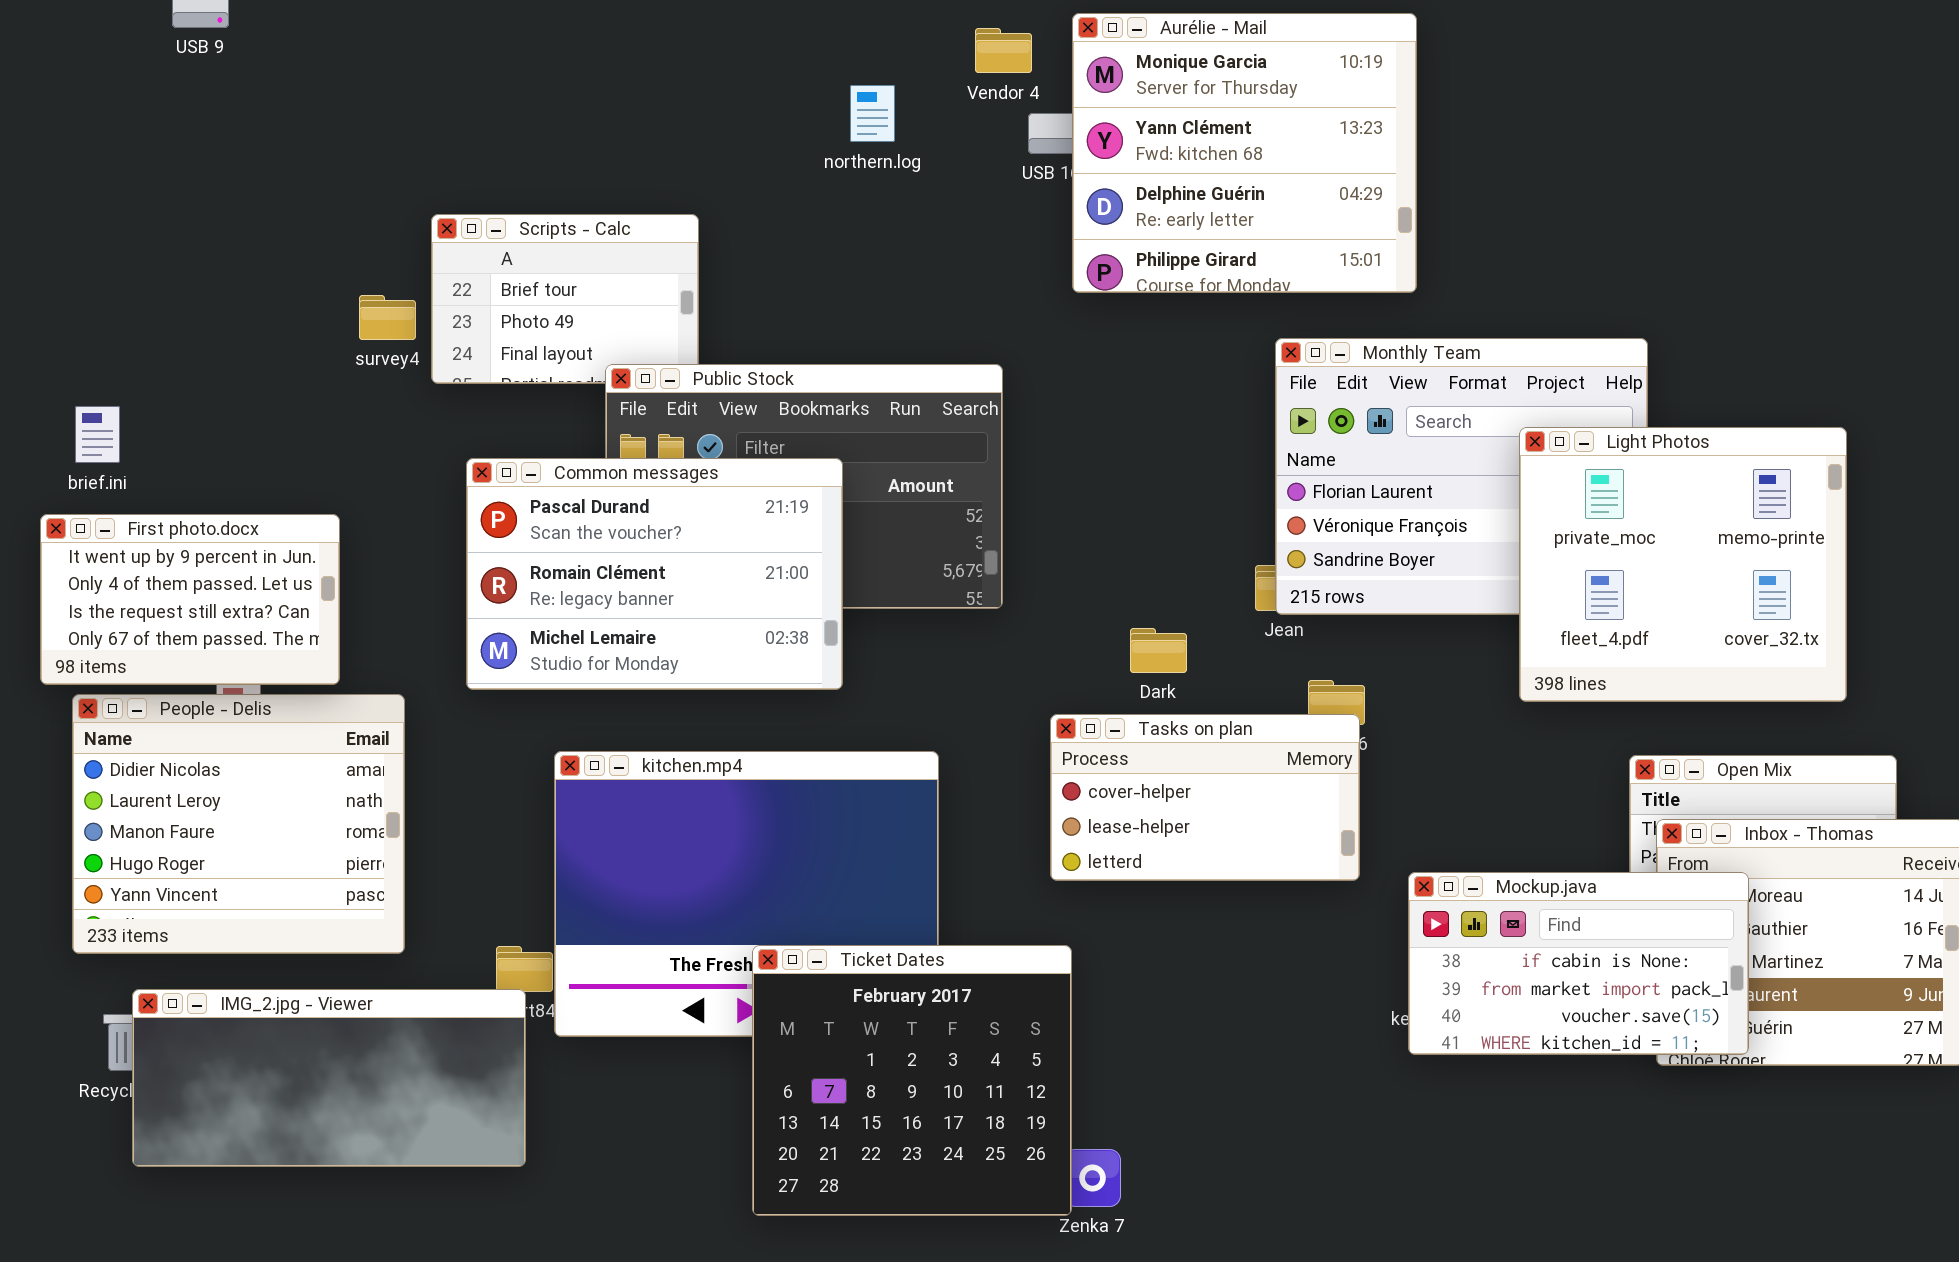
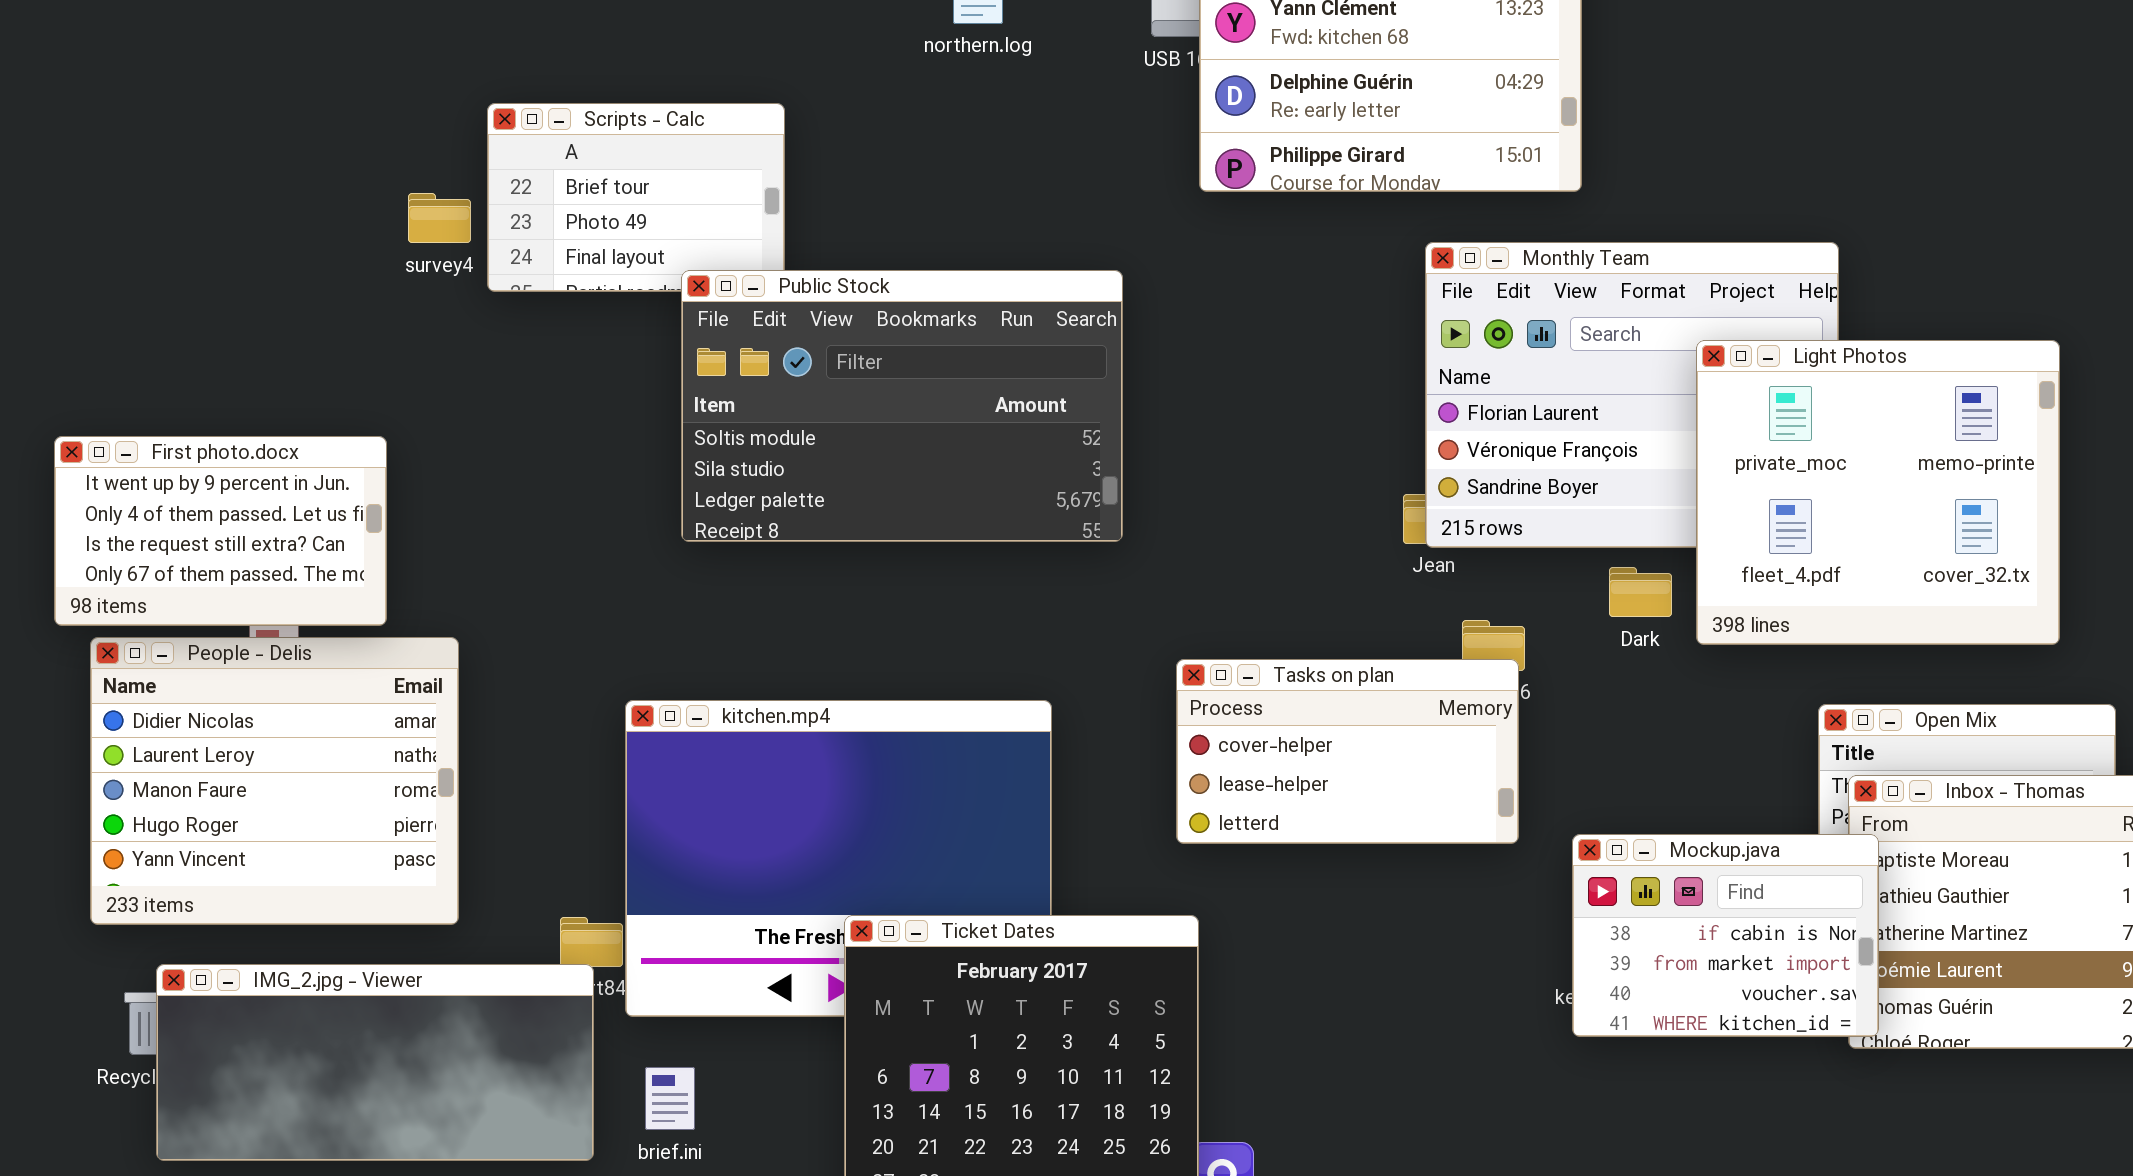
brief.ini: [75,406,120,463] -> [645,1067,695,1130], moved
Common messages: [466,458,843,690] -> none, closed
Dark: [1130,628,1187,673] -> [1609,567,1672,617], moved
Mockup.java: [1408,872,1749,1055] -> [1572,834,1879,1037], resized

